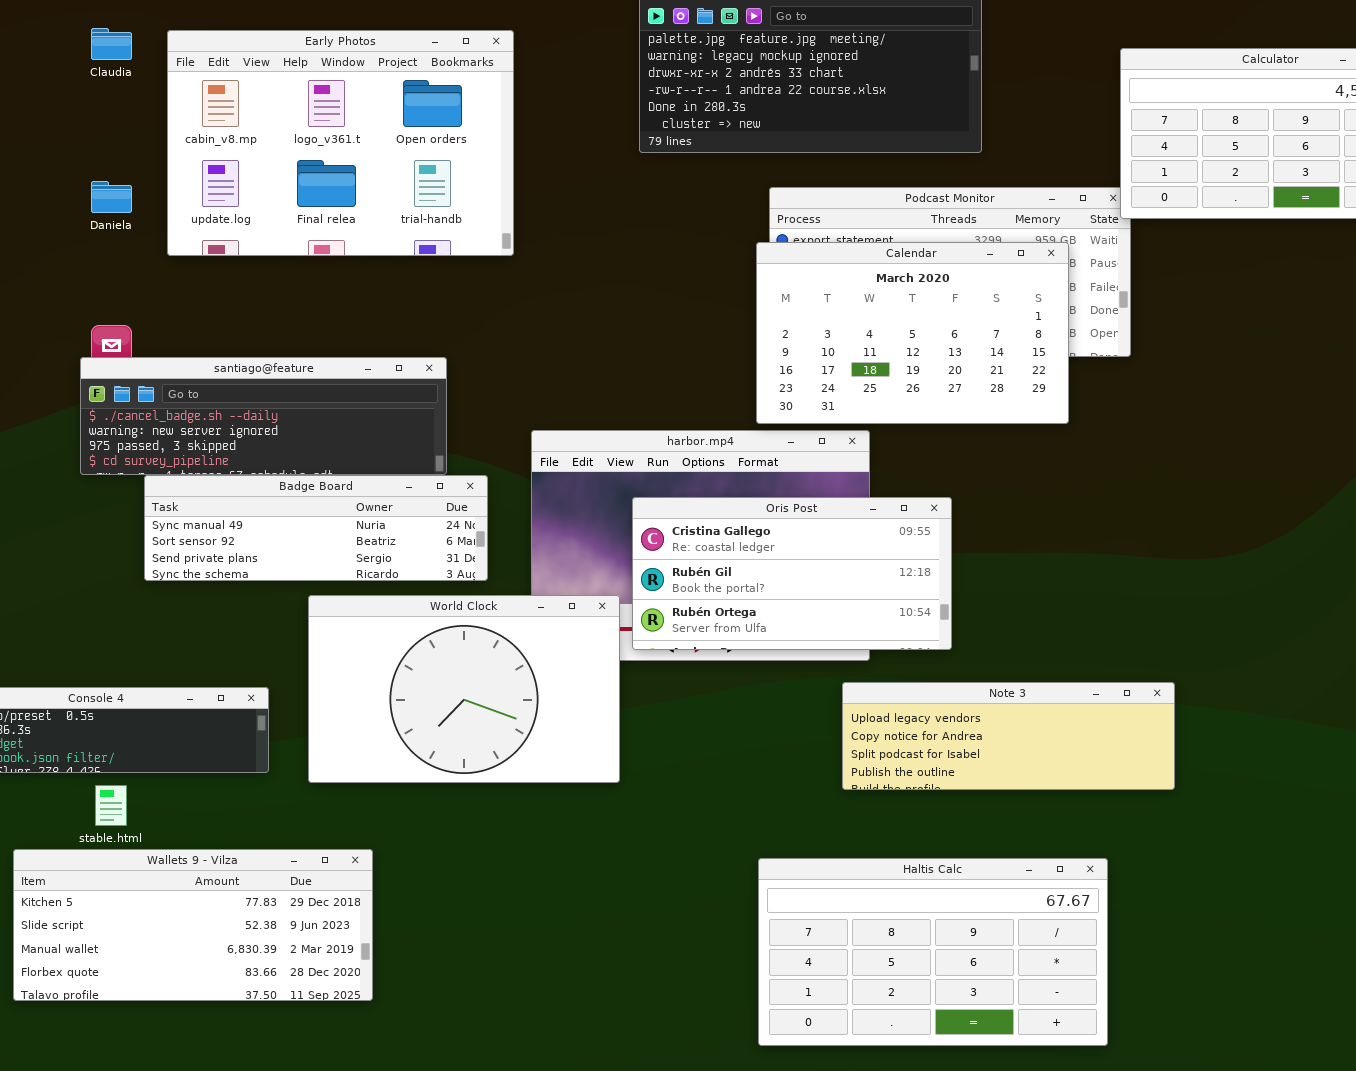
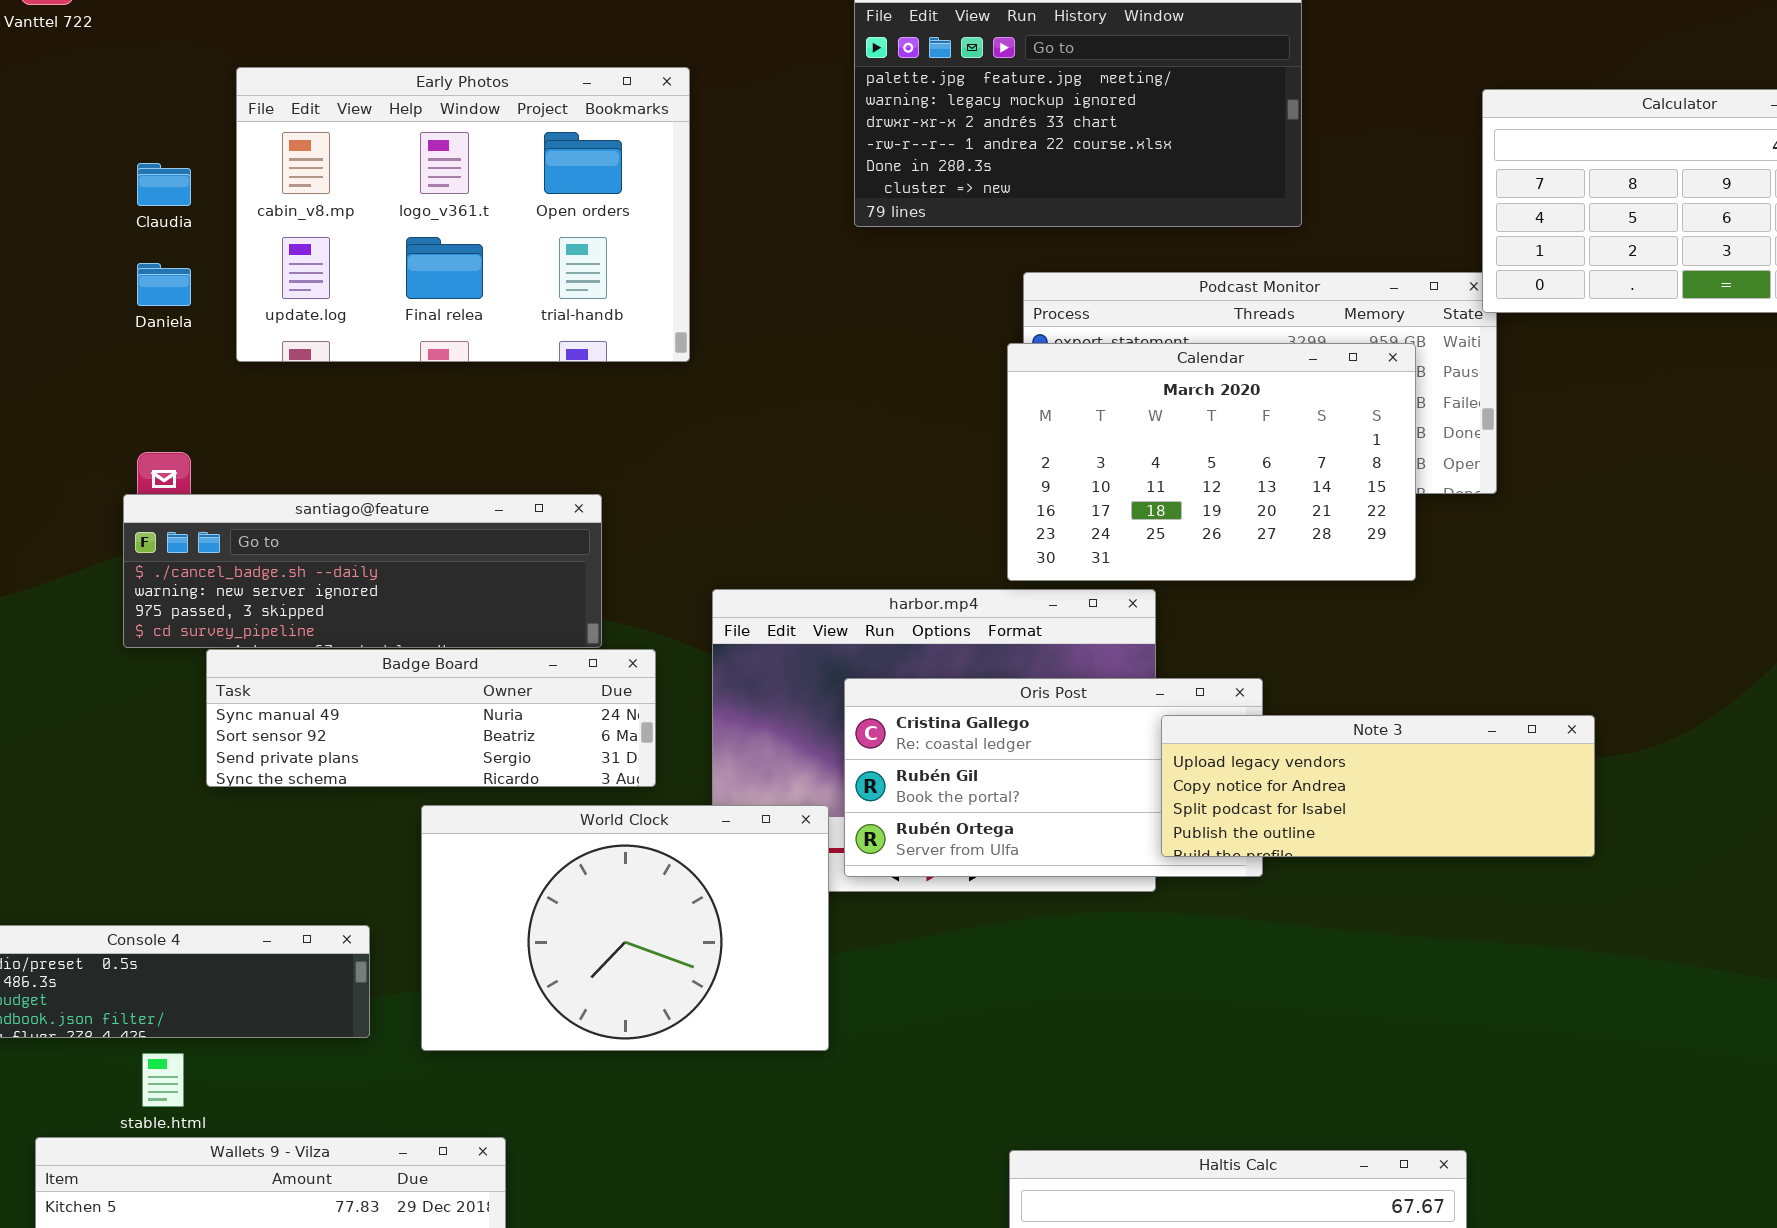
Claudia: [91,28,132,60] -> [137,163,191,206], moved
Note 3: [842,682,1175,790] -> [1161,715,1595,857], moved

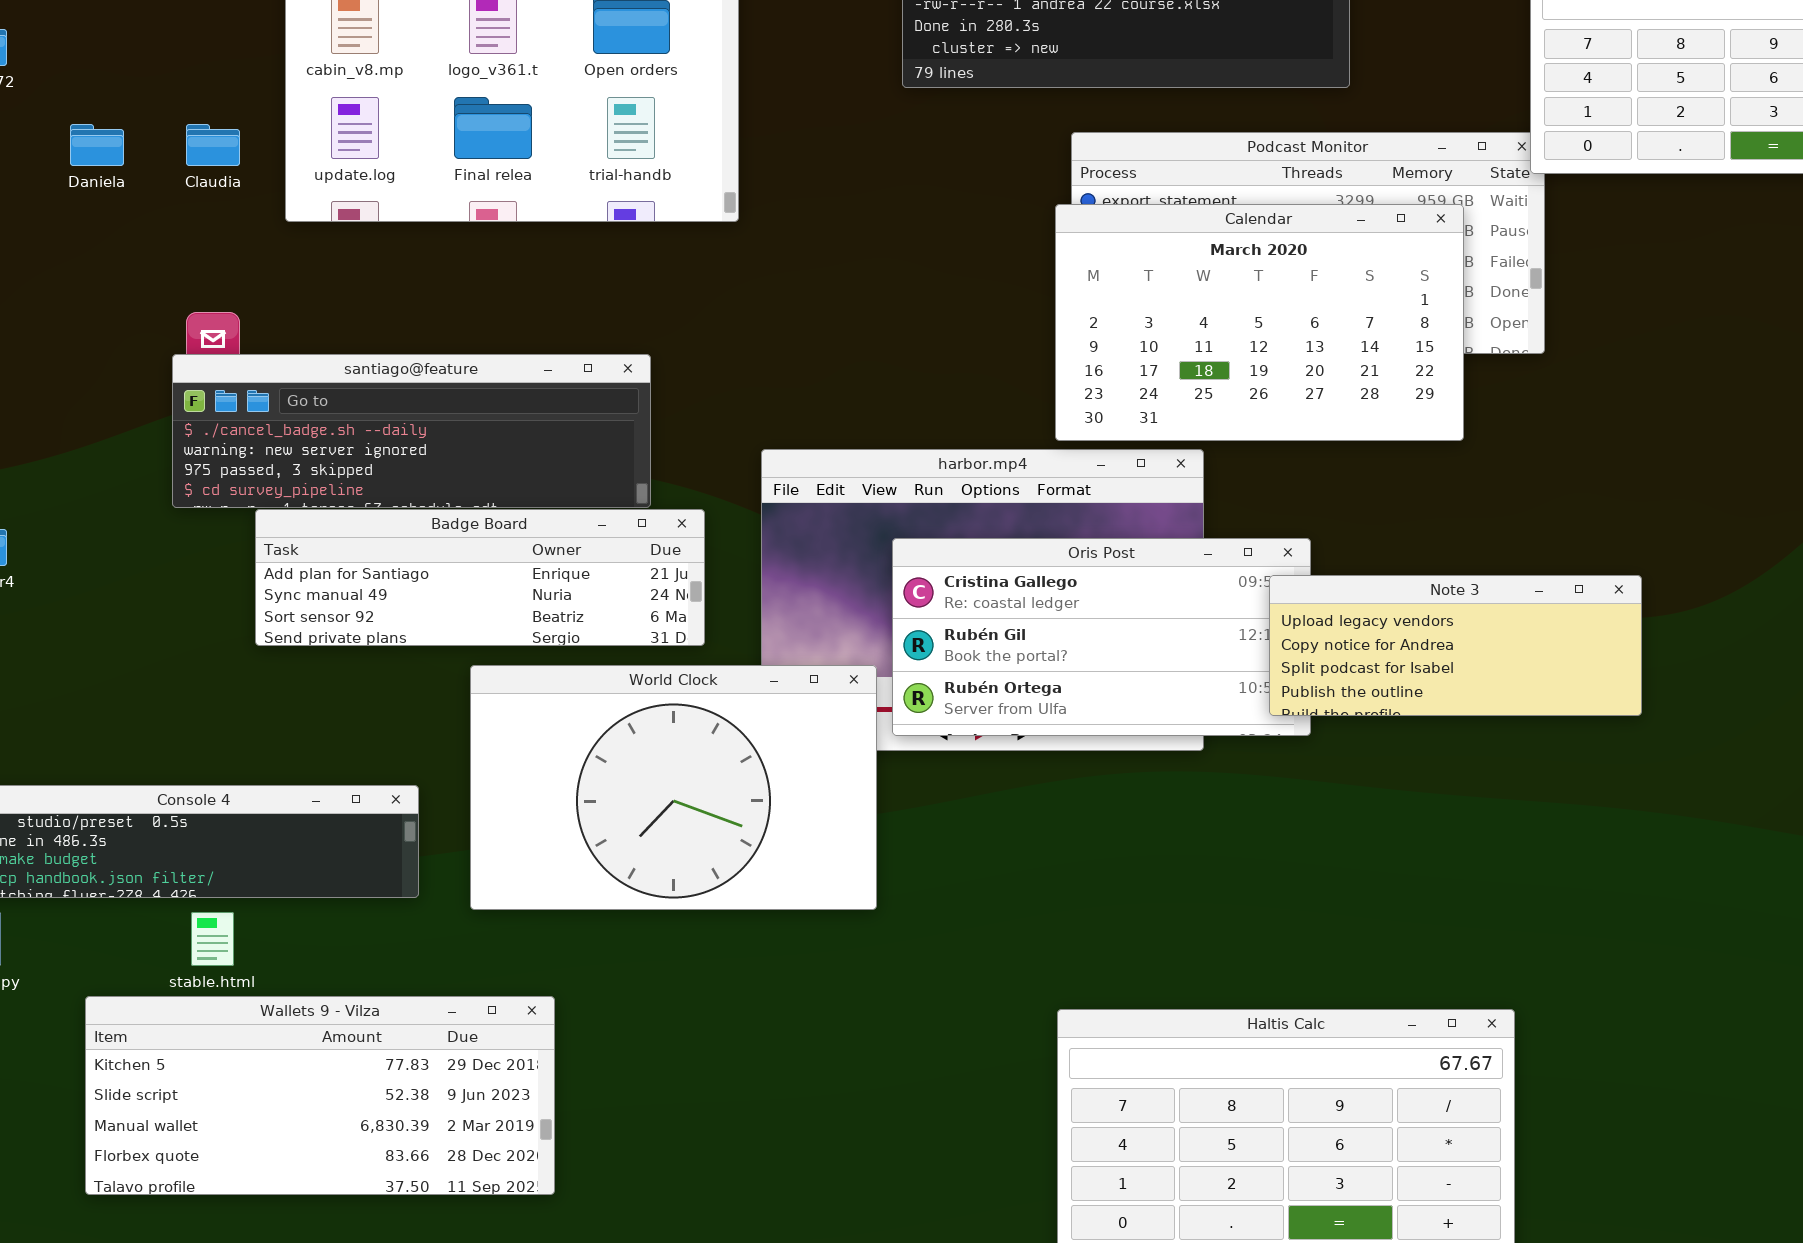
Claudia: [137,163,191,206] -> [186,124,240,166], moved
Daniela: [137,263,191,306] -> [70,124,124,166], moved
Badge Board: [206,649,656,787] -> [255,509,705,646], scrolled up 1 row
Note 3: [1161,715,1595,857] -> [1269,575,1642,716], resized

